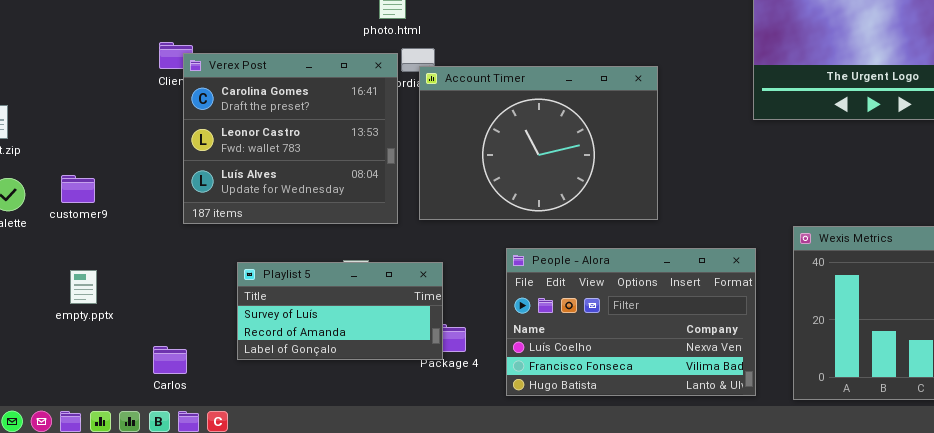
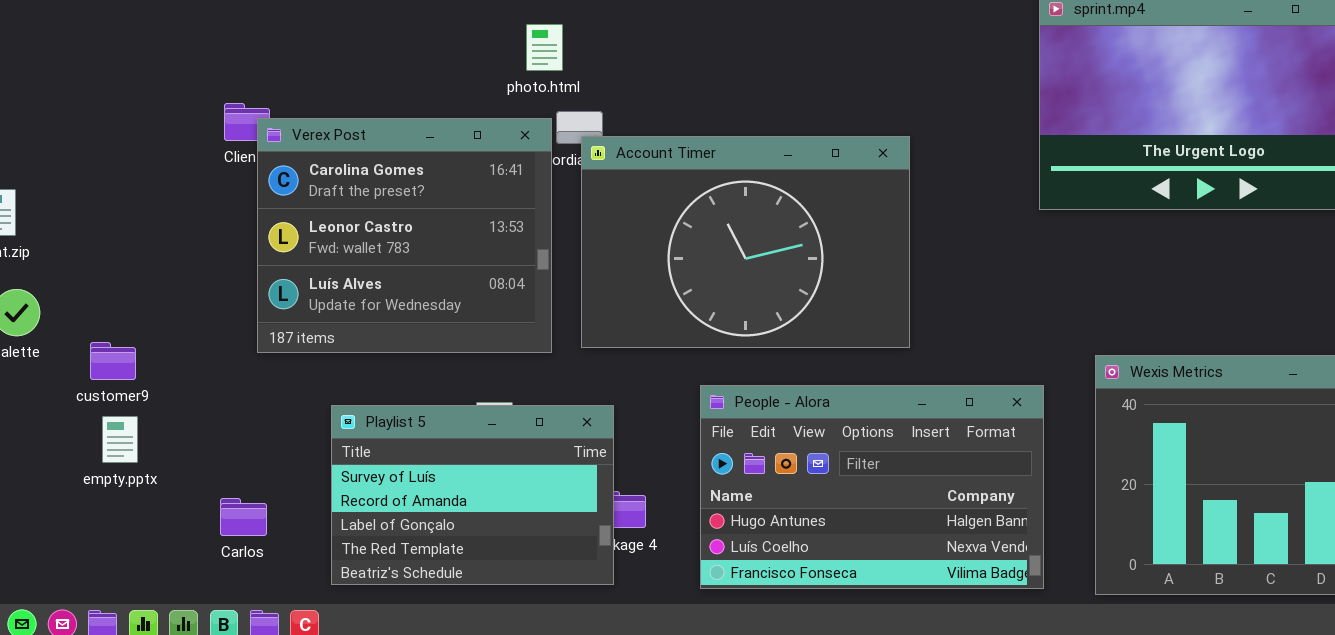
customer9: [61,175,95,203] -> [90,342,136,380], moved
People - Alora: [506,248,756,396] -> [700,385,1044,589], scrolled up 1 row
Playlist 5: [237,262,443,360] -> [331,405,614,585], resized
Carlos: [153,346,187,374] -> [220,498,267,536], moved

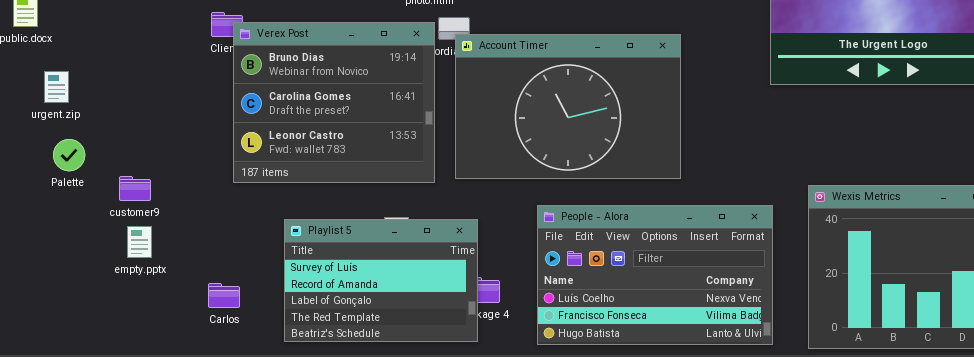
Verex Post: [257,118,552,353] -> [233,22,435,183], scrolled up 1 row
People - Alora: [700,385,1044,589] -> [537,205,773,345], scrolled down 1 row

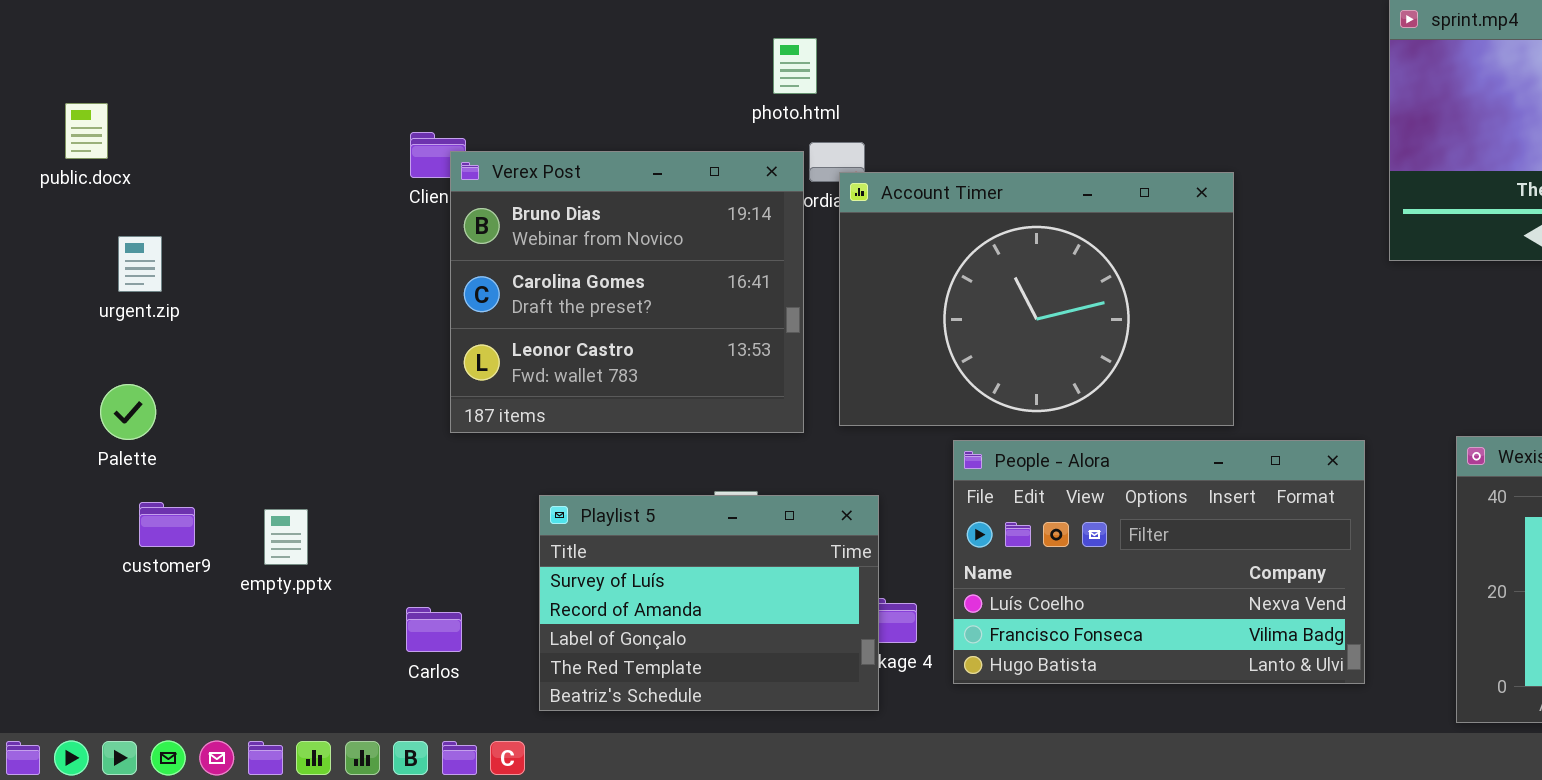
Palette: [53,139,85,171] -> [100,384,156,440], moved
customer9: [119,176,151,201] -> [139,502,195,547], moved
People - Alora: [537,205,773,345] -> [953,440,1365,684], moved

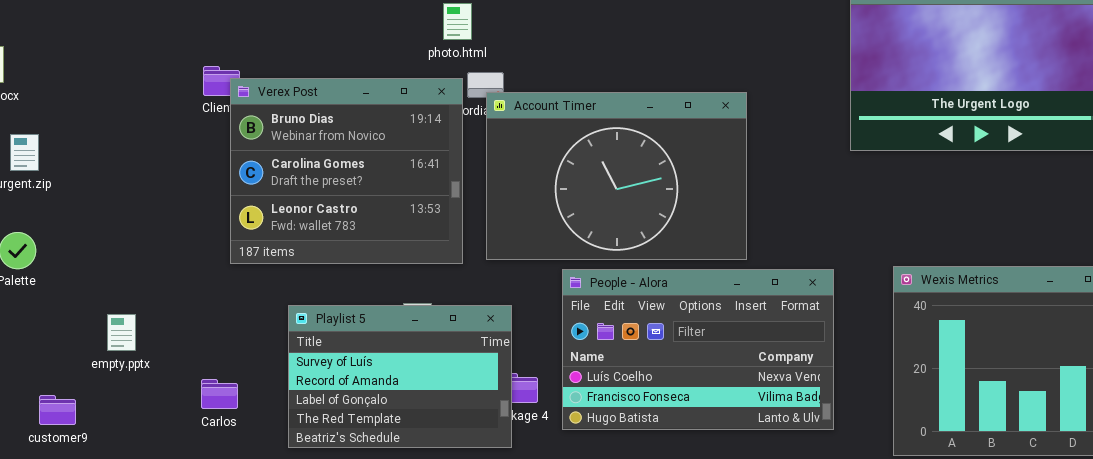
customer9: [139,502,195,547] -> [39,395,76,425], moved

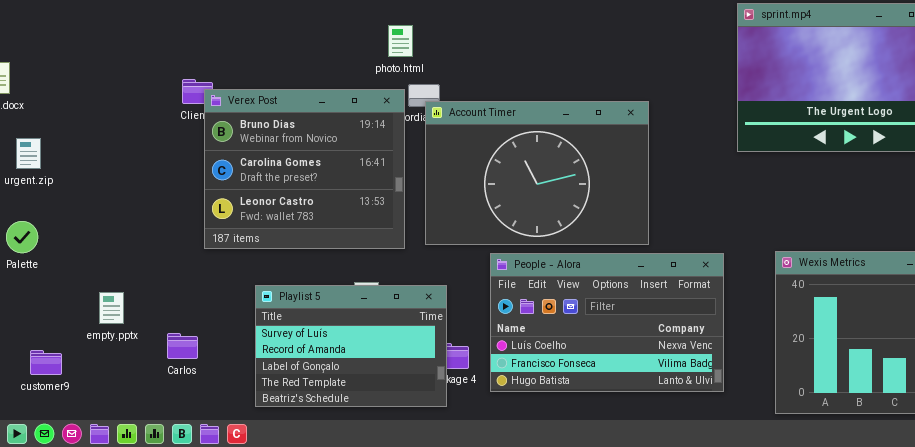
Carlos: [201,379,238,409] -> [167,333,198,359], moved
customer9: [39,395,76,425] -> [30,350,62,375], moved

